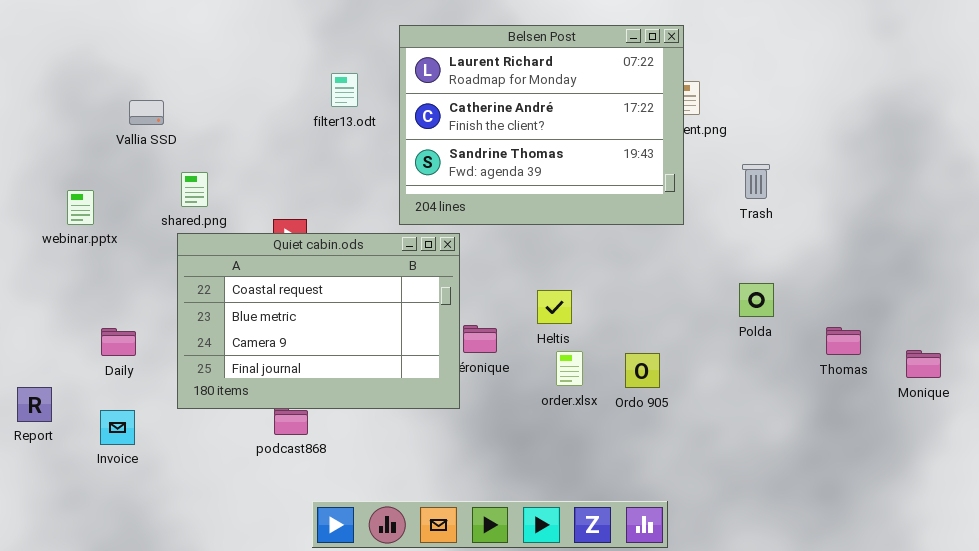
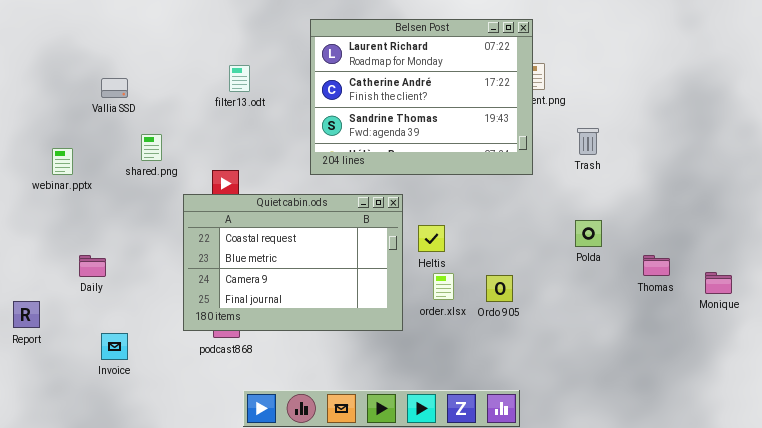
filter13.odt: [331,73,358,107] -> [229,65,250,92], moved
Quiet cabin.ods: [177,233,460,409] -> [183,194,403,331], moved
Invoice: [100,410,135,445] -> [101,333,128,360], moved

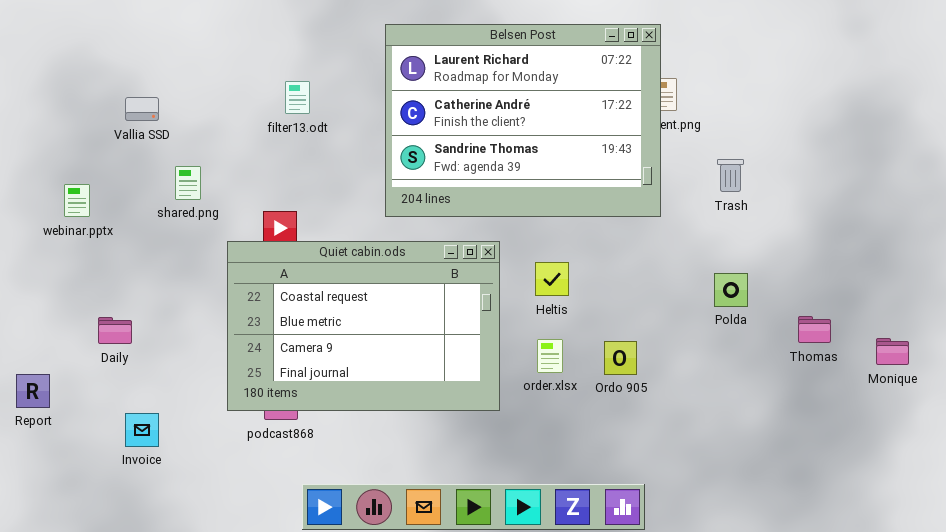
Heltis: [418,225,445,252] -> [535,262,569,296], moved

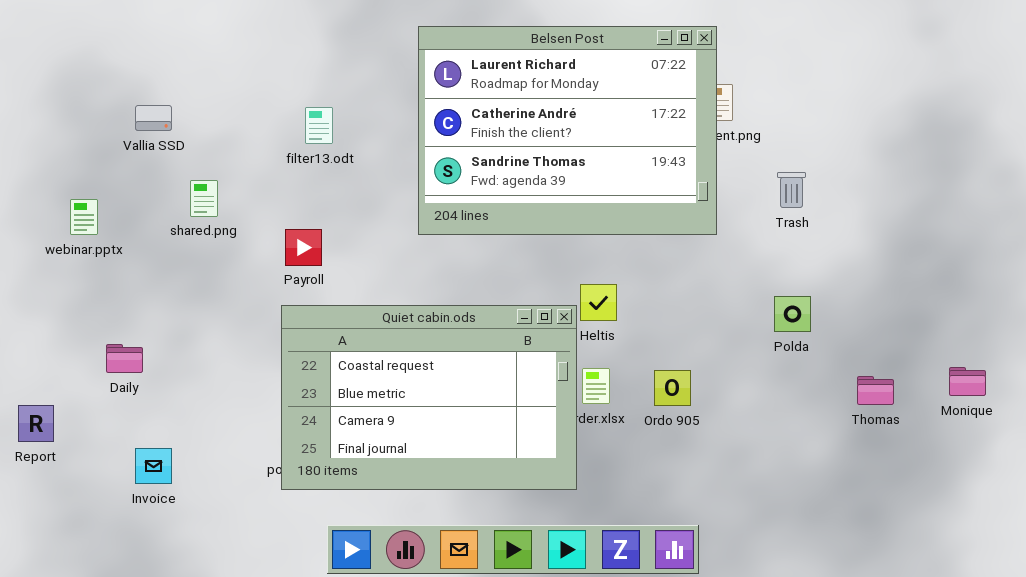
filter13.odt: [285,81,310,114] -> [305,107,333,144], moved
Quiet cabin.ods: [227,241,500,411] -> [281,305,577,490], moved
Thomas: [798,316,831,343] -> [857,376,894,405], moved

